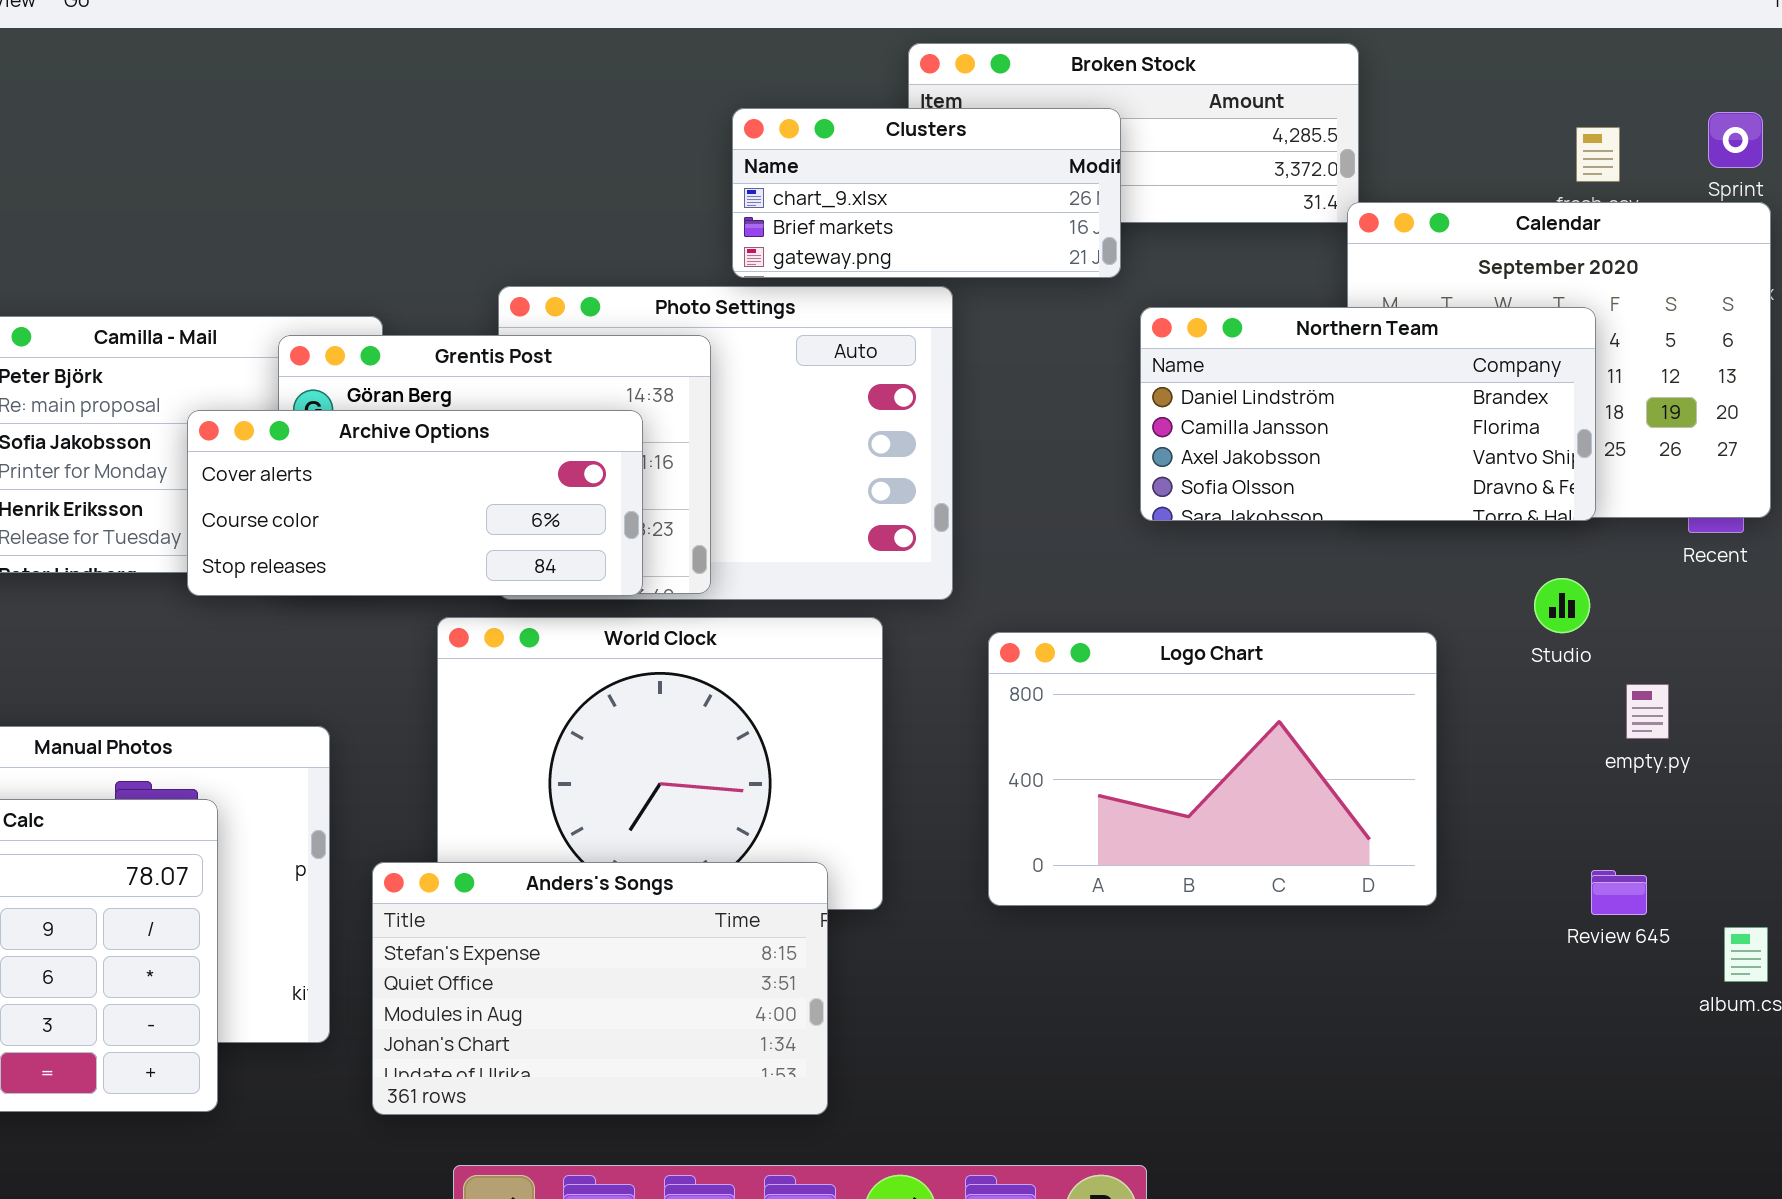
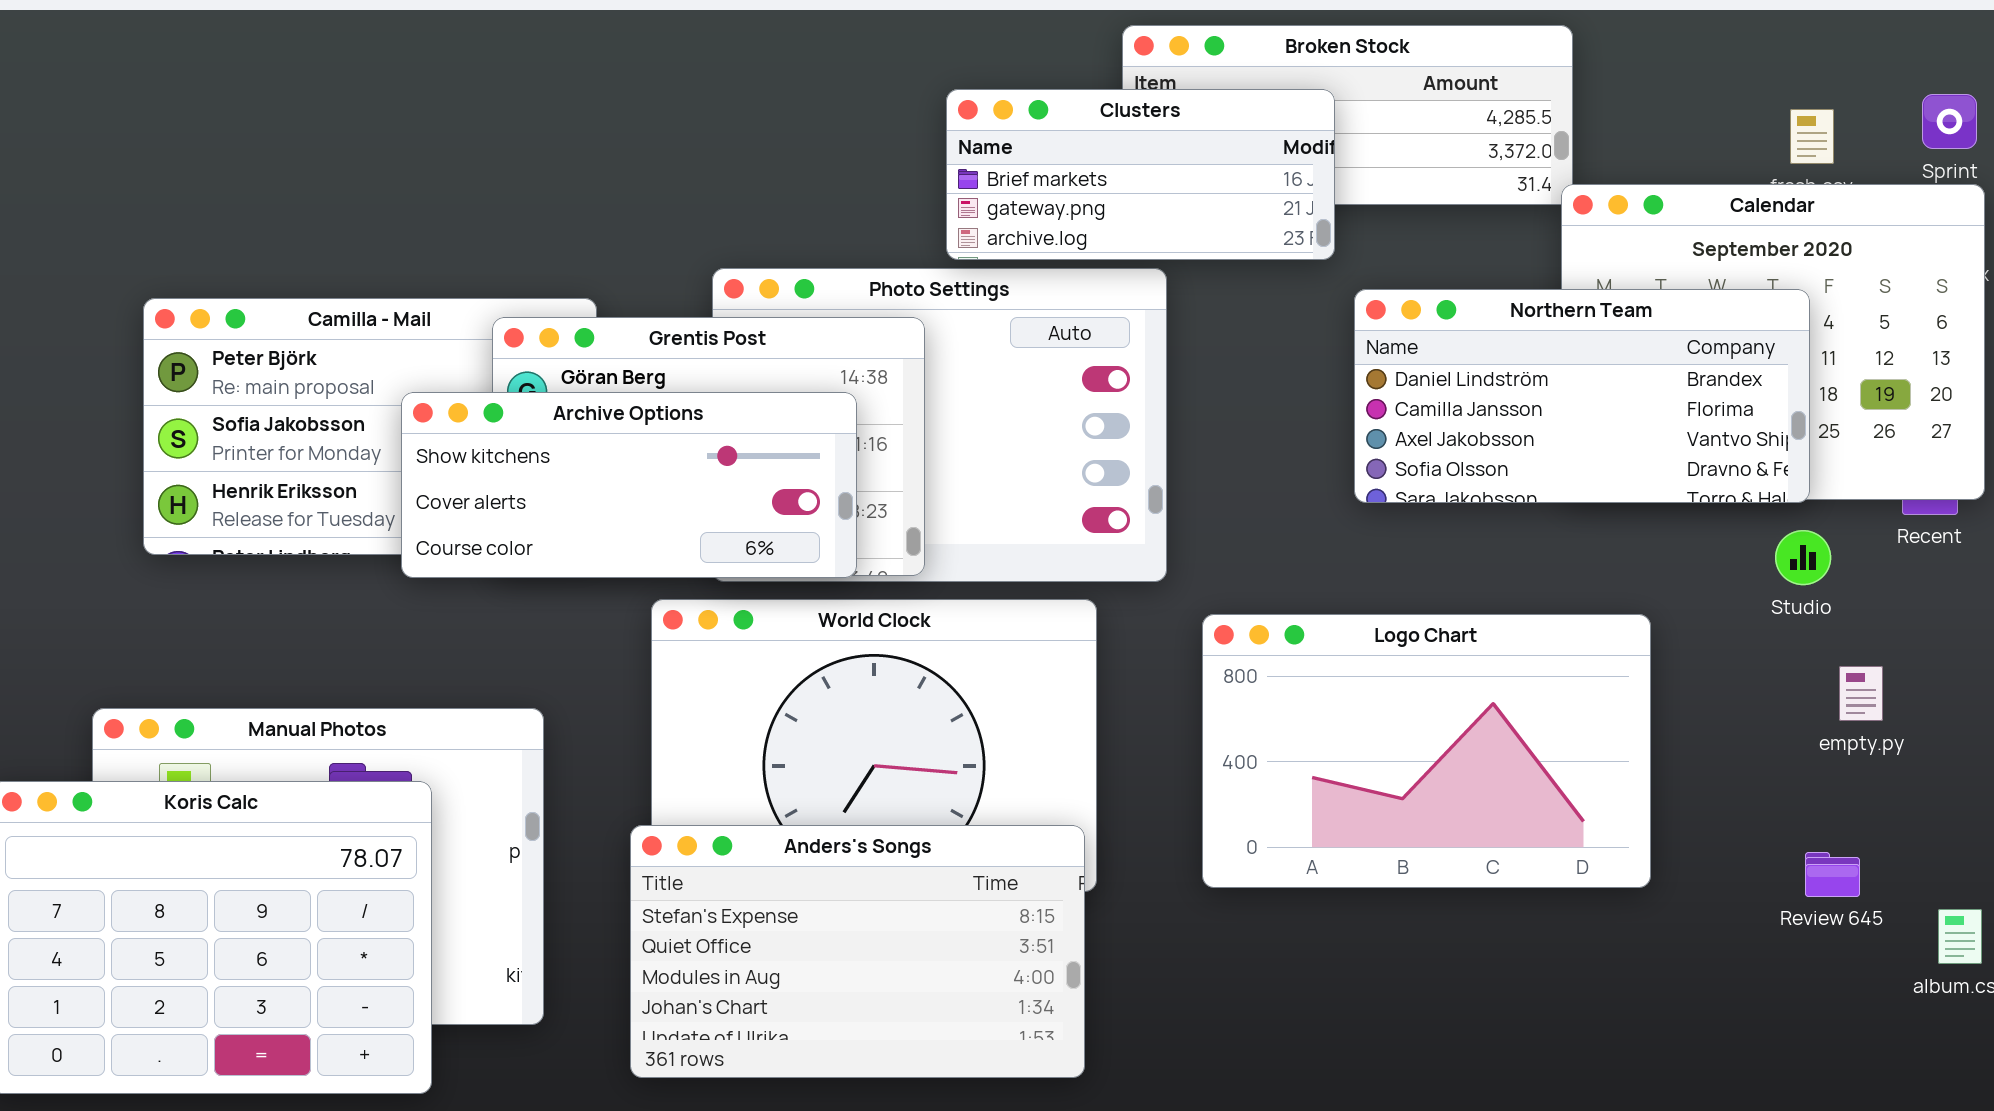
Clusters: [732,108,1121,278] -> [946,89,1335,260], scrolled down 1 row
Archive Options: [187,410,643,596] -> [401,392,857,578], scrolled up 1 row
Studio: [1534,578,1590,633] -> [1775,530,1831,585], moved
Anders's Songs: [372,862,828,1115] -> [630,825,1085,1078], moved

